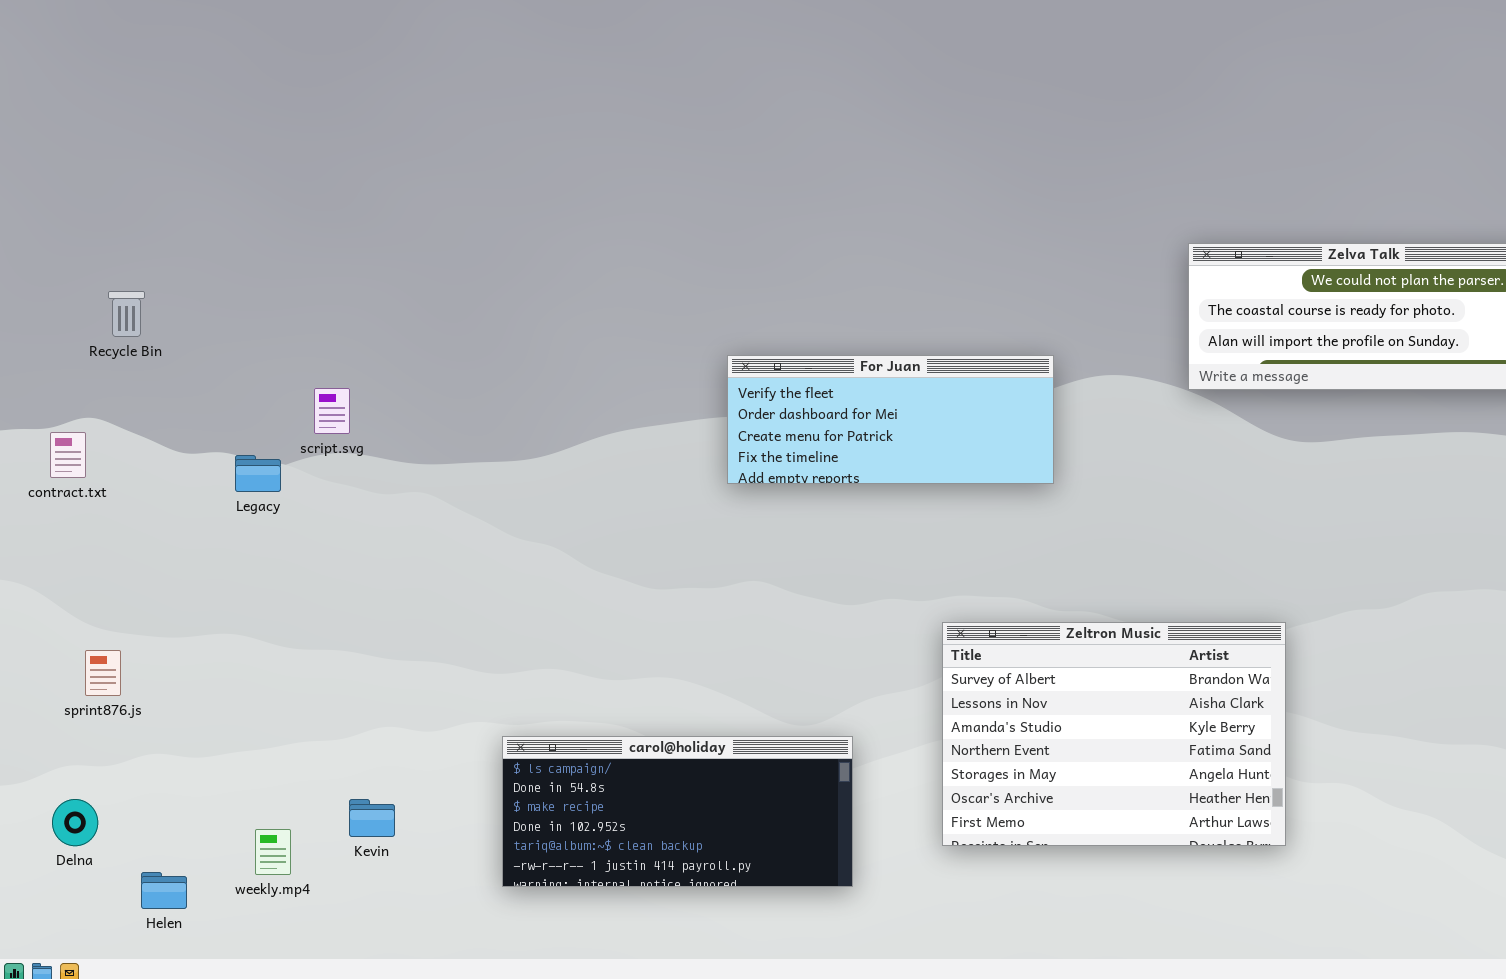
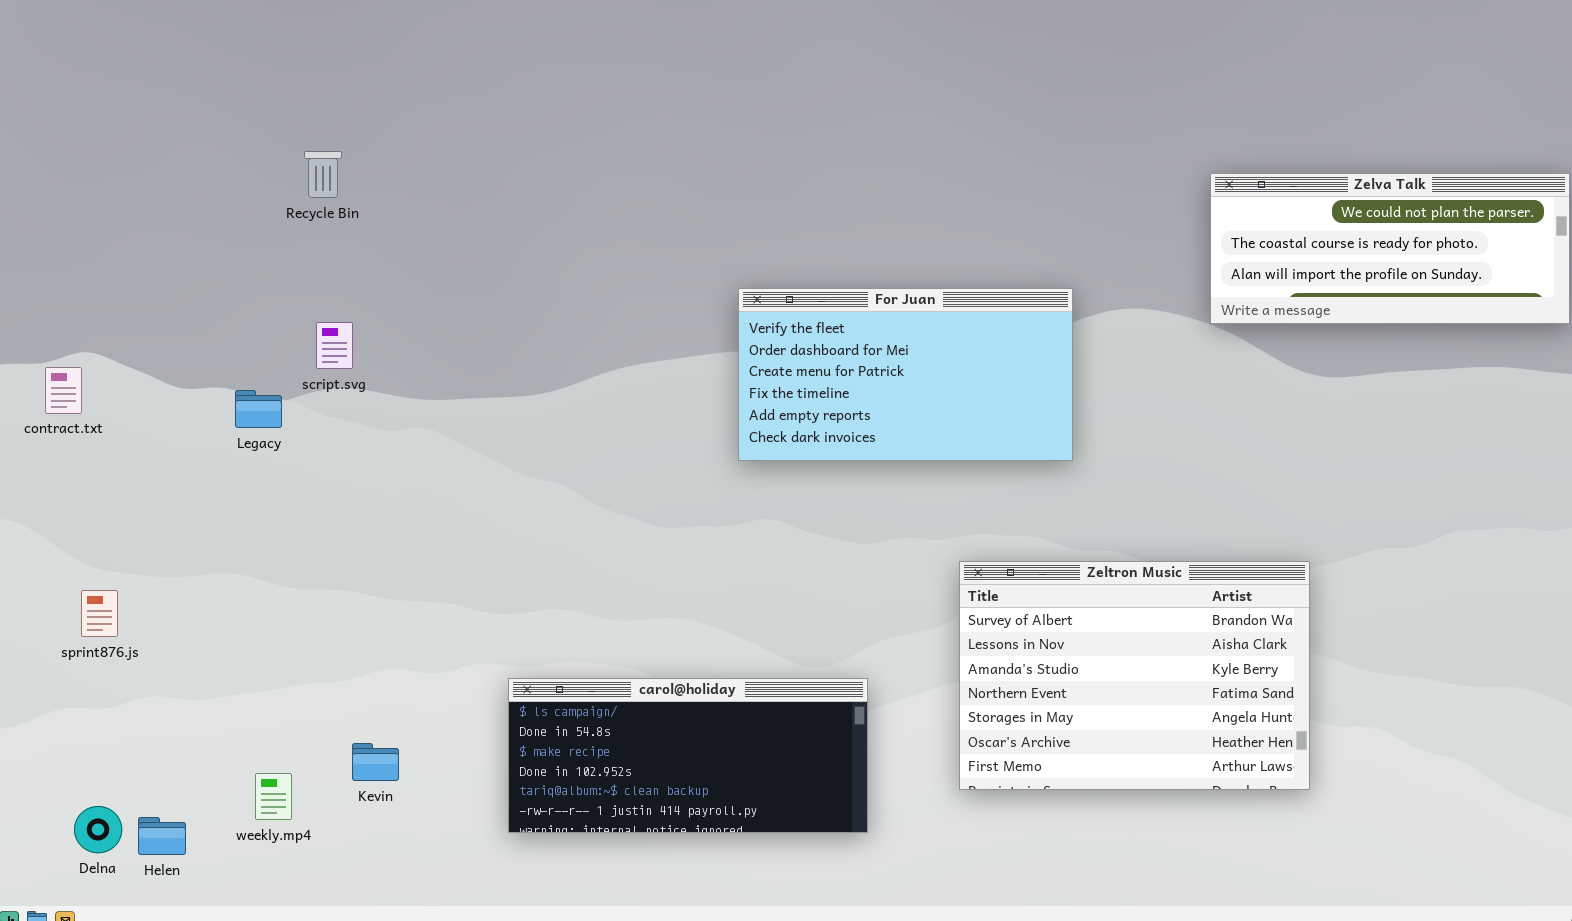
Recycle Bin: [108,291,145,337] -> [304,151,342,198], moved
For Juan: [727,355,1054,484] -> [738,288,1073,461], resized
Delna: [52,799,98,846] -> [74,806,122,853], moved

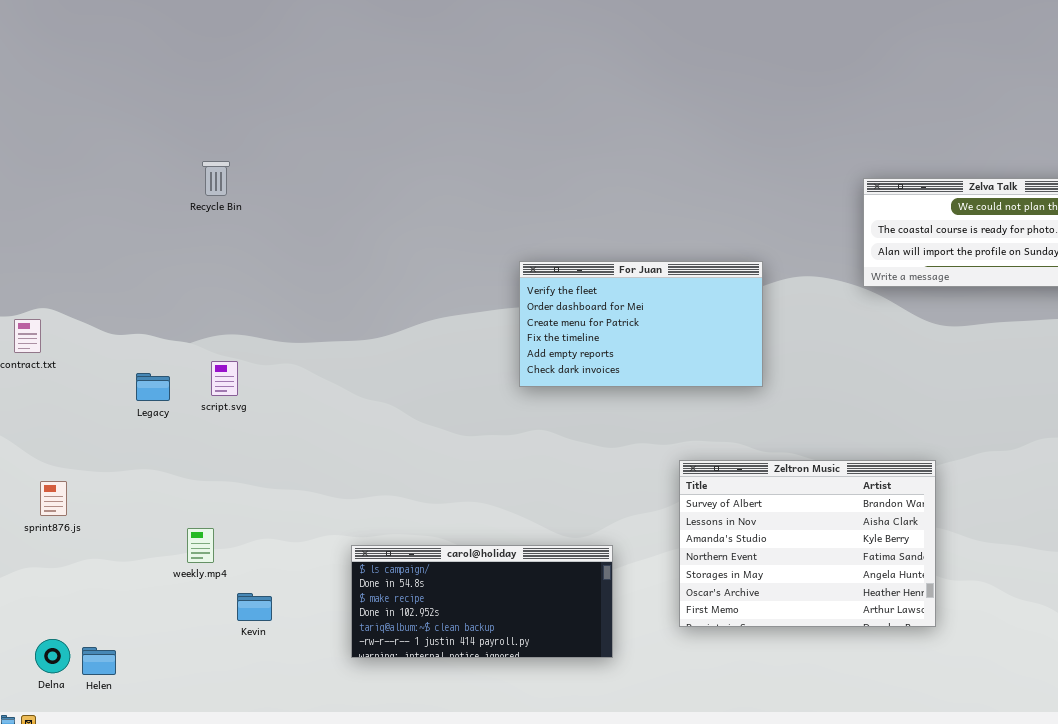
script.svg: [316,322,353,369] -> [211,361,238,396], moved
Legacy: [235,390,282,428] -> [136,373,170,401], moved
weekly.mp4: [255,773,292,820] -> [187,528,214,563], moved

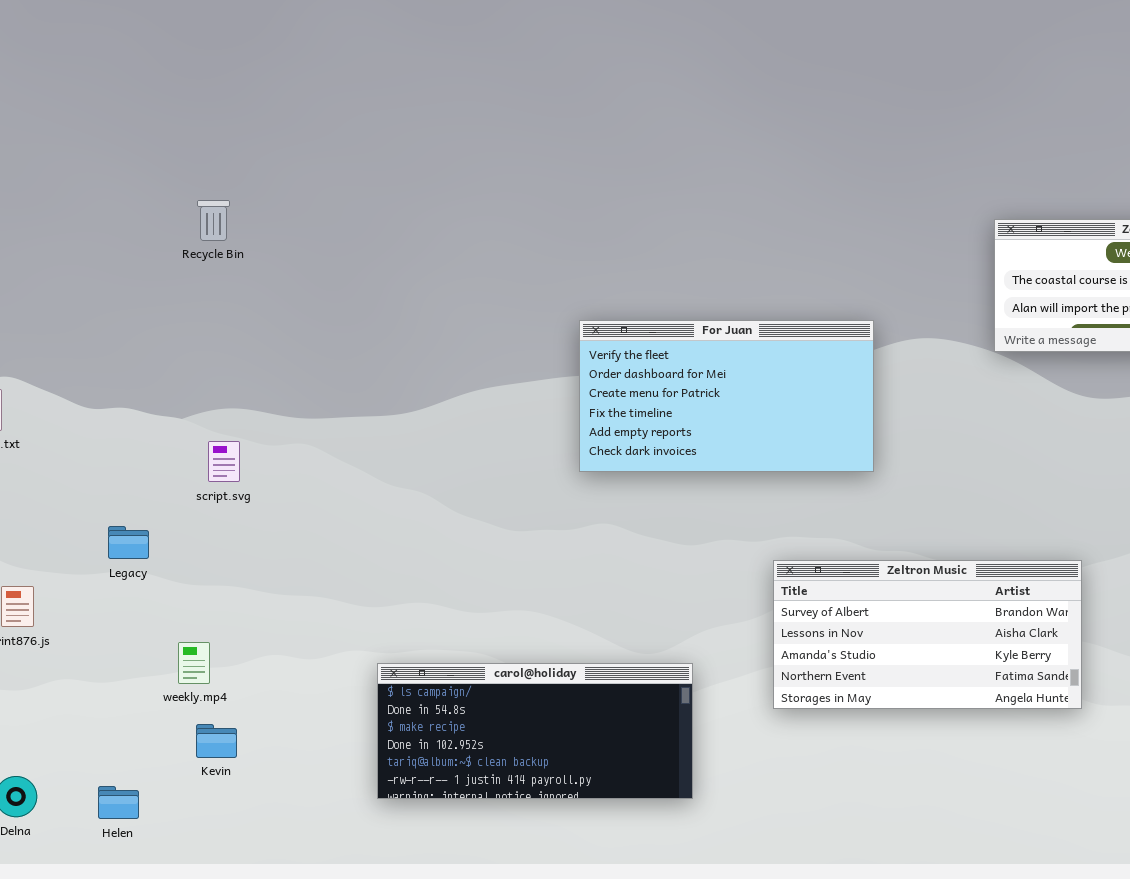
Legacy: [136,373,170,401] -> [108,526,149,559], moved
Zeltron Music: [679,460,936,627] -> [773,560,1082,709], resized
Kevin: [237,593,272,621] -> [196,724,237,758], moved
Helen: [82,647,116,675] -> [98,786,139,819], moved

